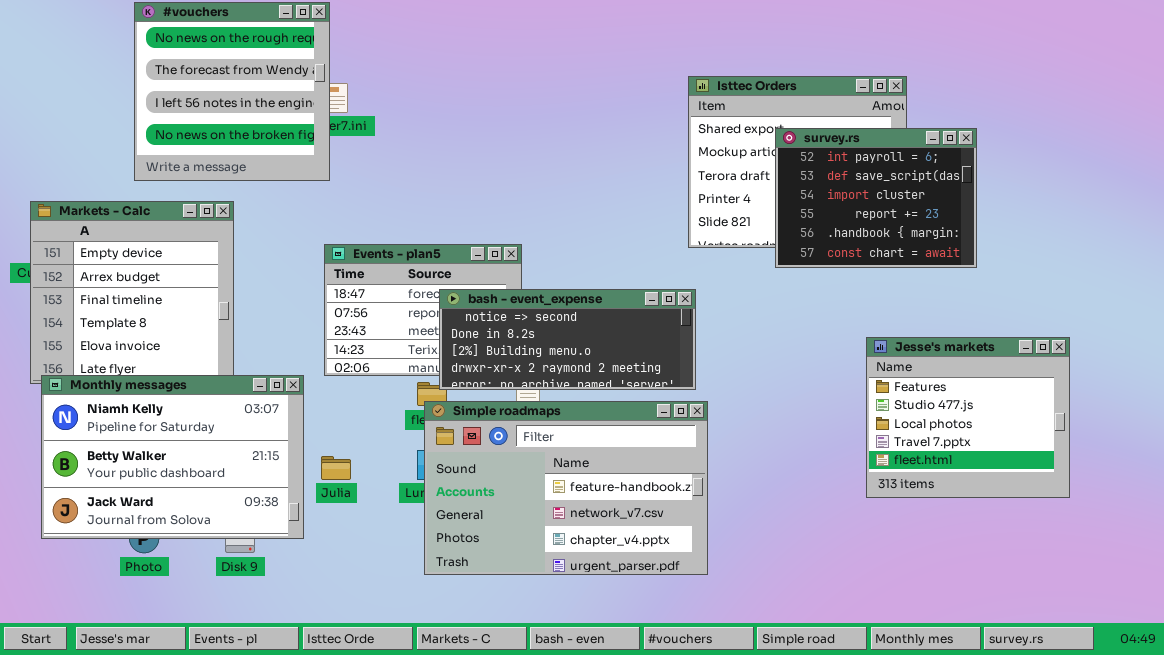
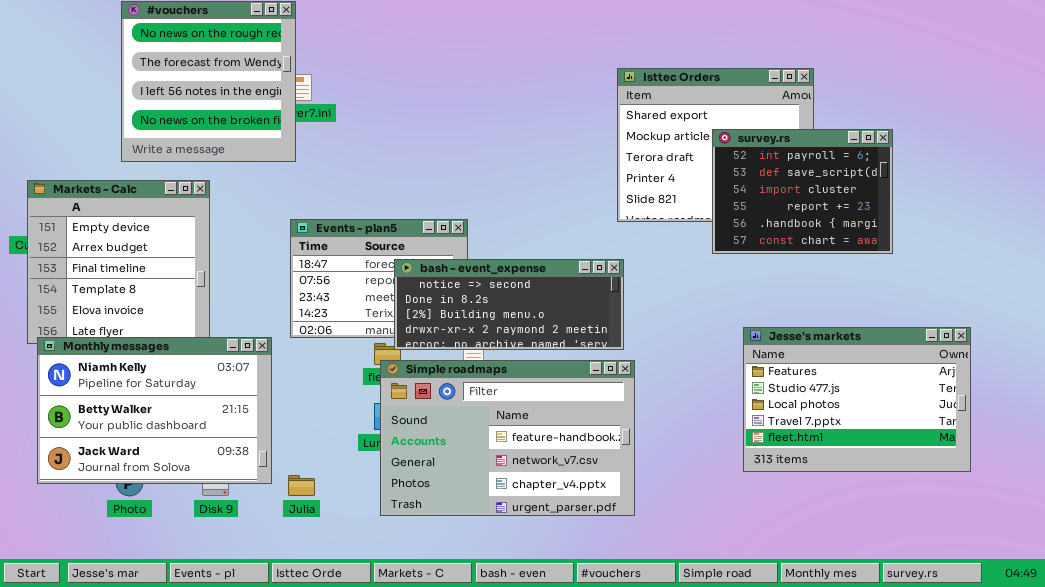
survey.rs: [775,128,977,268] -> [712,129,893,254], moved
Jesse's markets: [866,337,1070,498] -> [743,327,971,472], moved, resized
Julia: [321,456,351,480] -> [288,475,315,496], moved

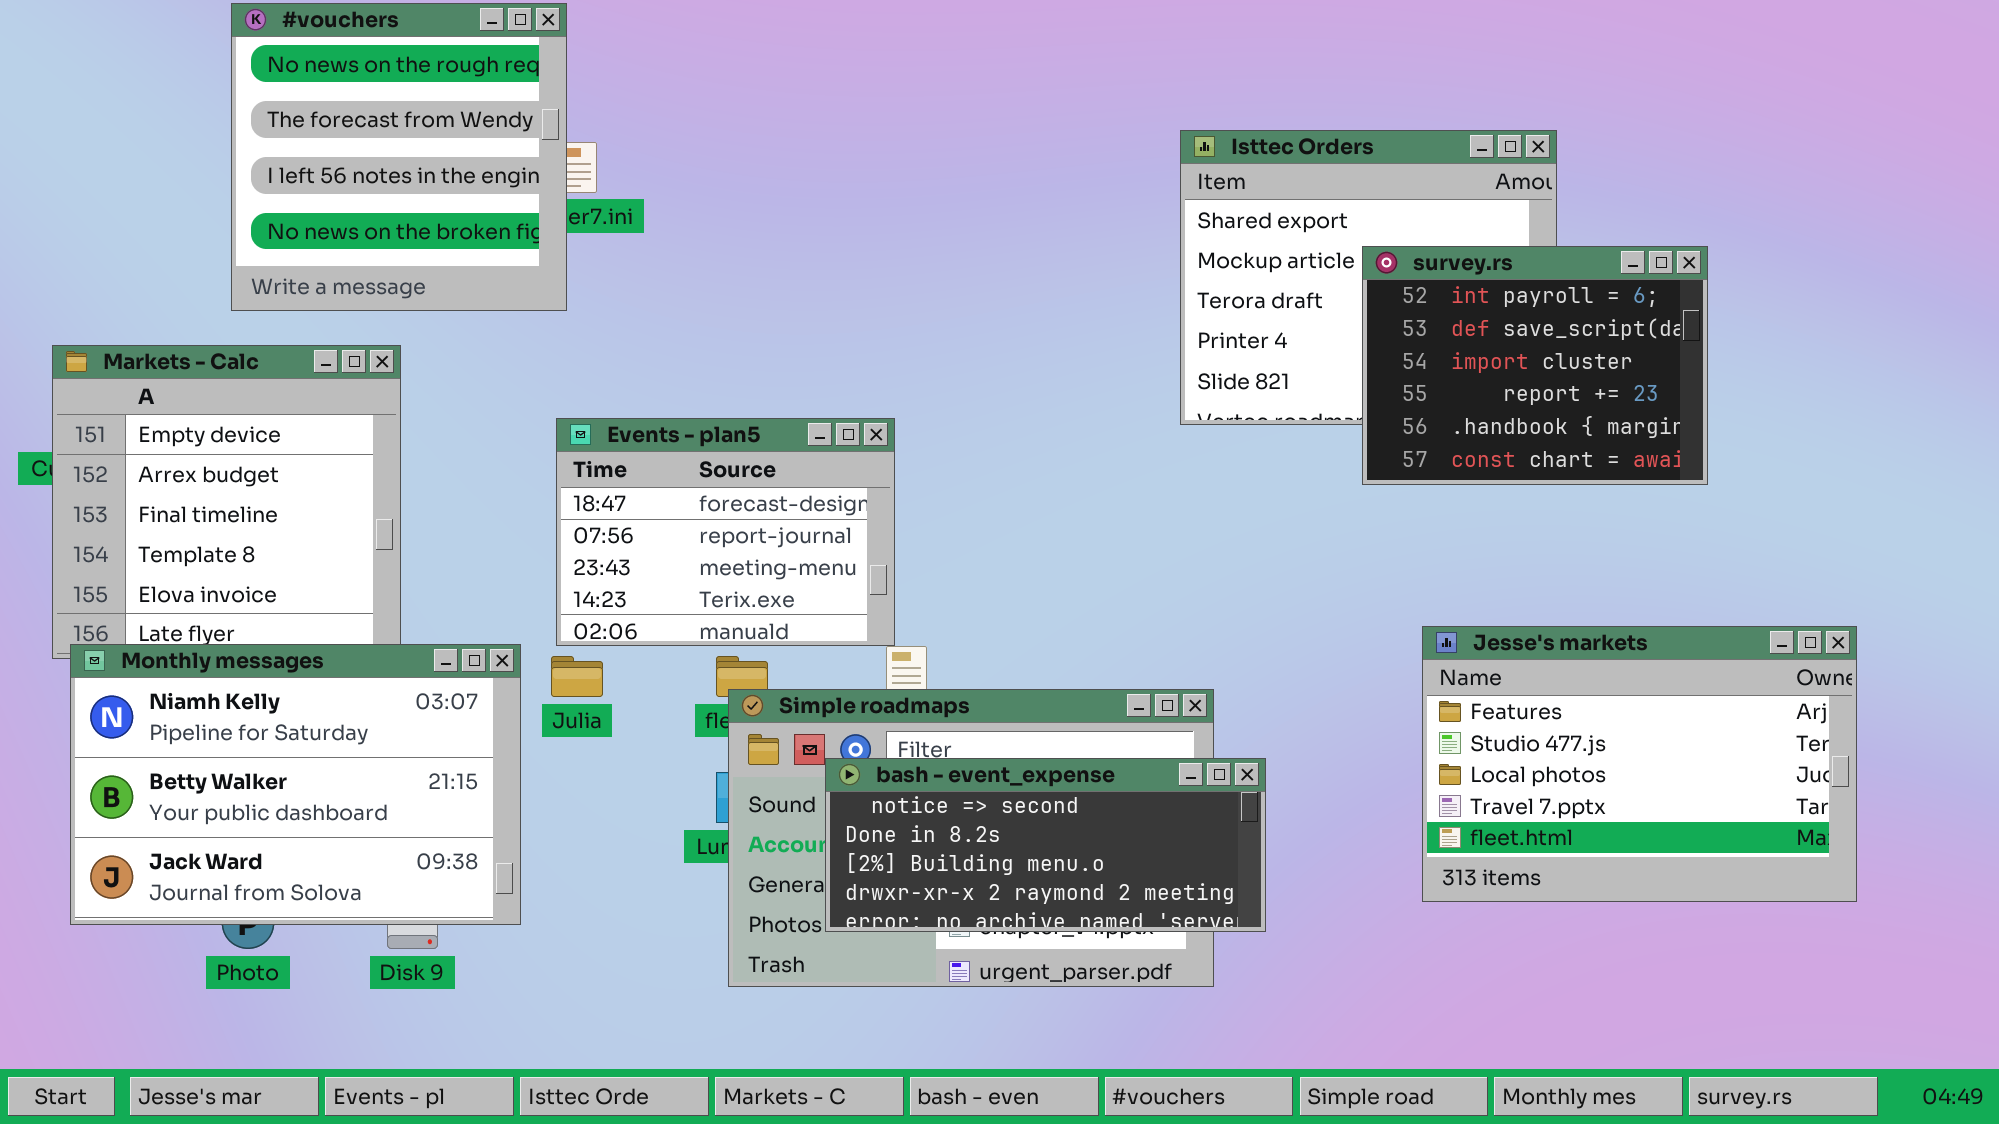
bash - event_expense: [394,259,624,350] -> [825,758,1266,932], moved
Julia: [288,475,315,496] -> [551,656,603,697], moved

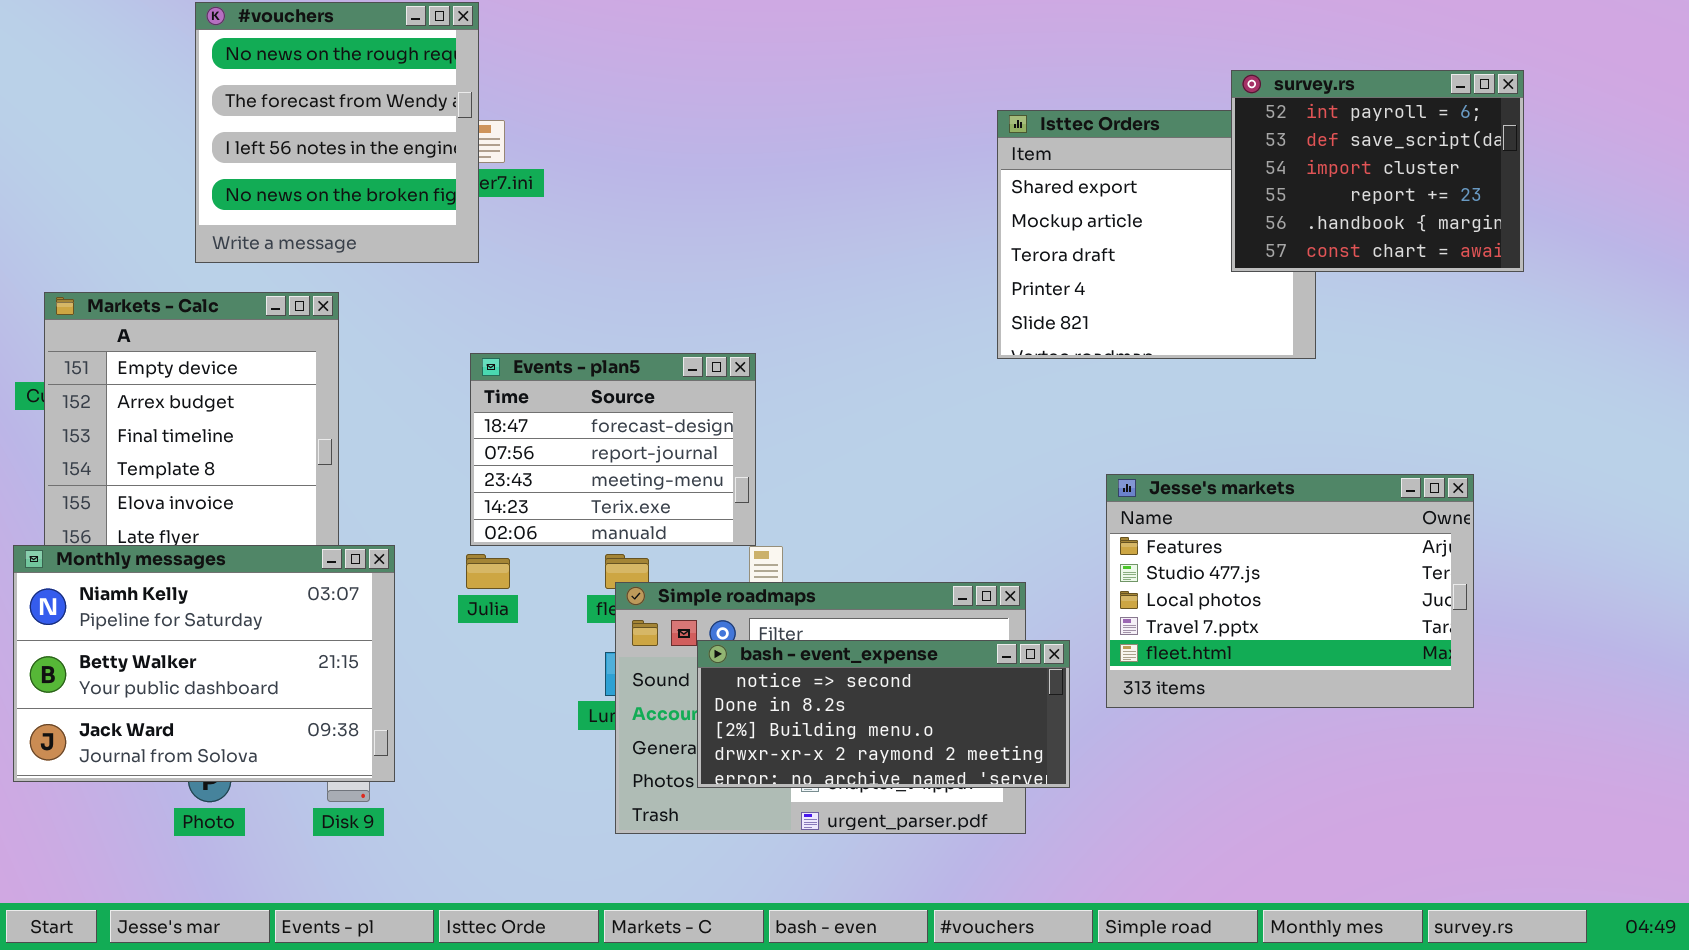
survey.rs: [1362,246,1708,485] -> [1231,70,1524,272], moved
Jesse's markets: [1422,626,1857,902] -> [1106,474,1474,708], moved
Monthly messages: [70,644,521,925] -> [13,545,395,782], moved

